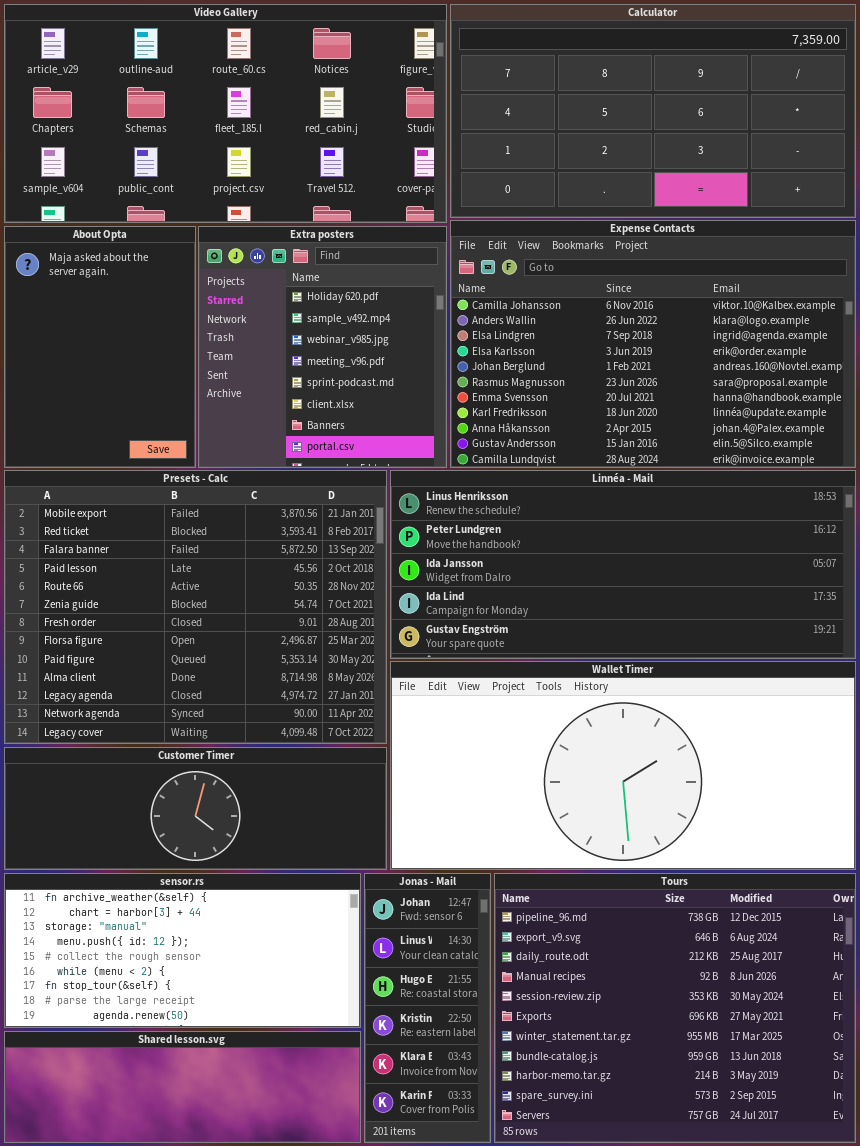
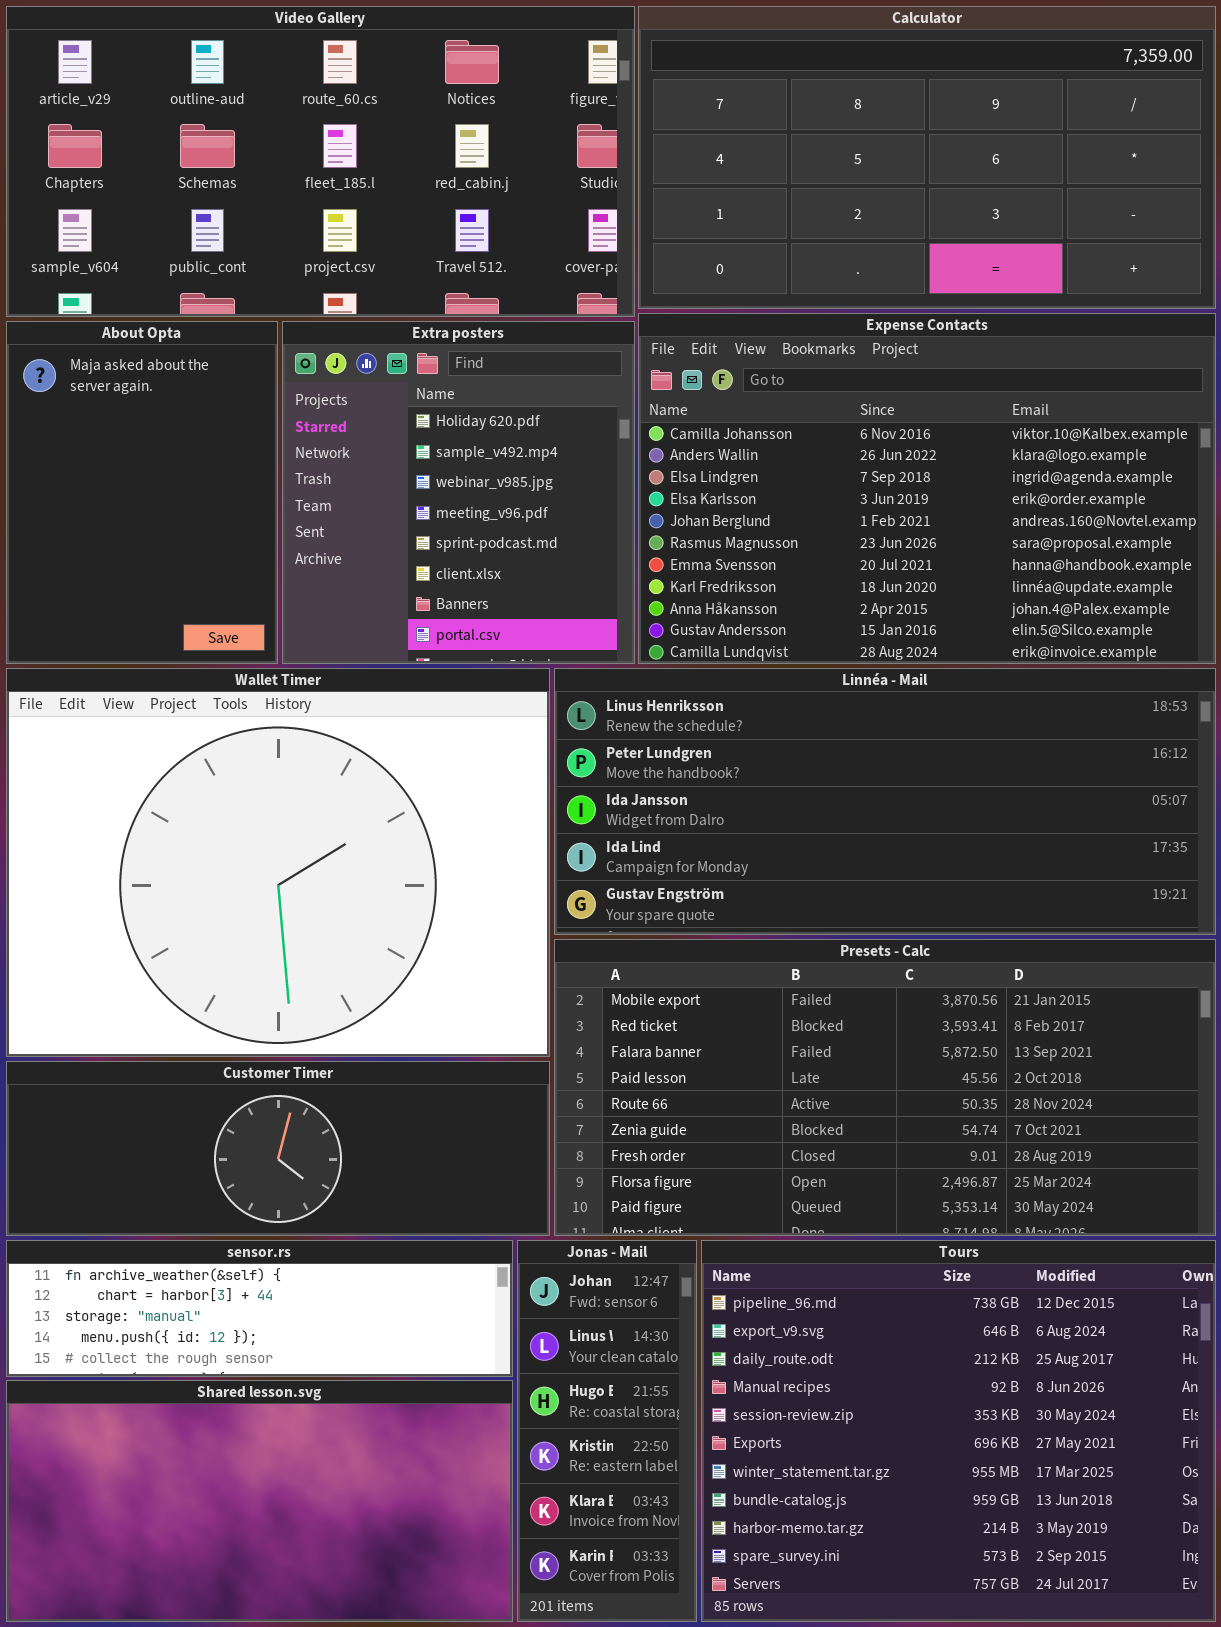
Presets - Calc: [4,470,387,744] -> [554,939,1216,1236], moved, resized
Wallet Timer: [390,661,856,870] -> [6,668,550,1057], moved, resized
sensor.rs: [4,873,361,1028] -> [6,1240,513,1377], resized
Shared lesson.svg: [4,1031,361,1143] -> [6,1380,513,1622], resized

